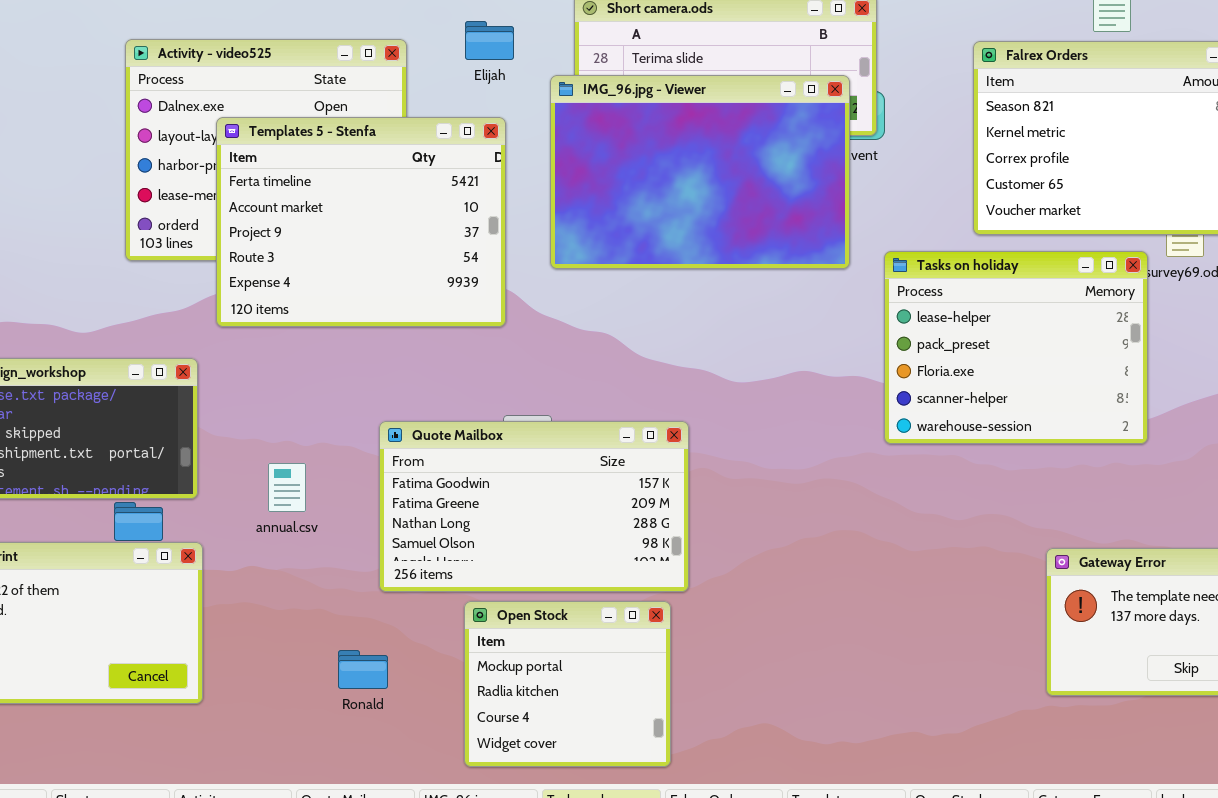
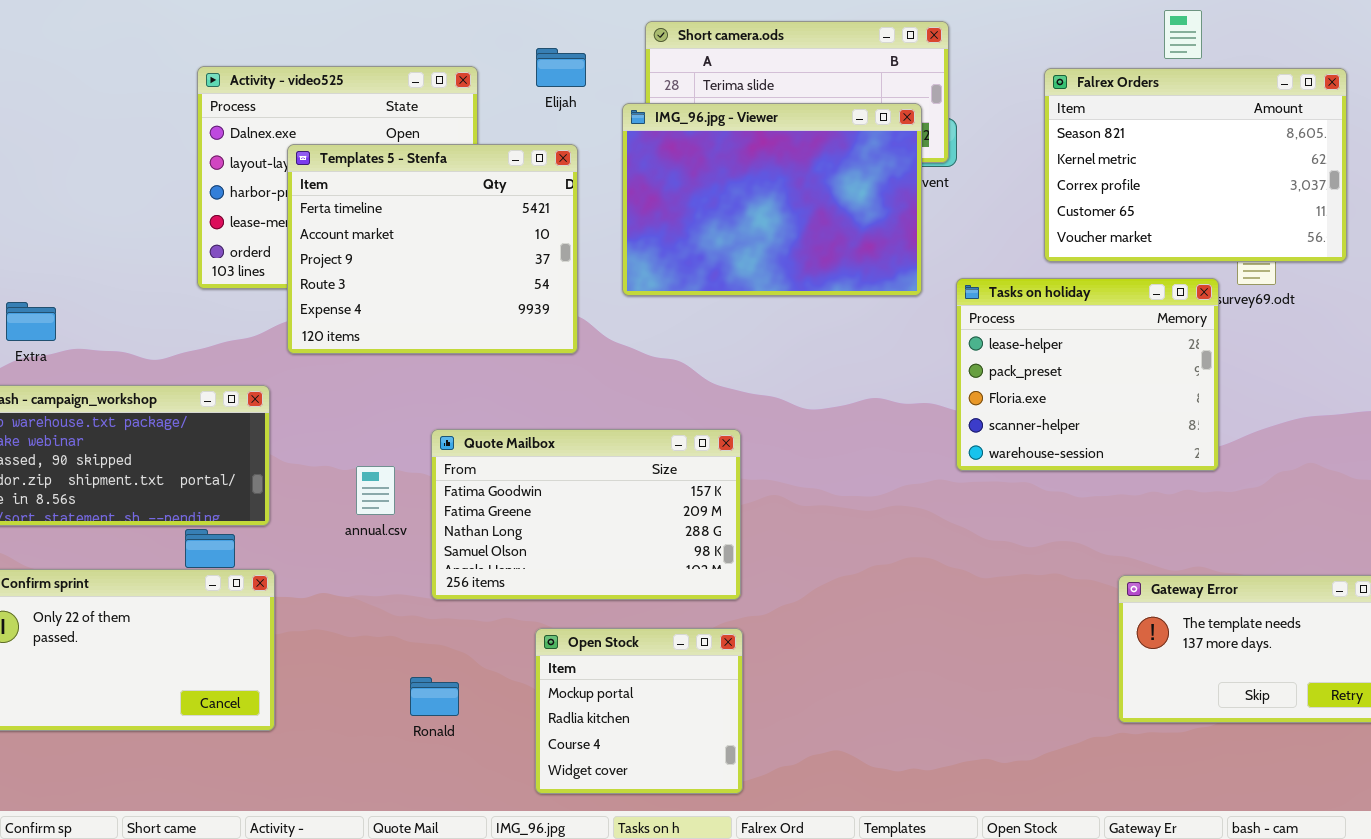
Quote Mailbox: [379,421,689,592] -> [431,429,741,600], moved
annual.csv: [268,463,306,512] -> [356,466,395,515], moved

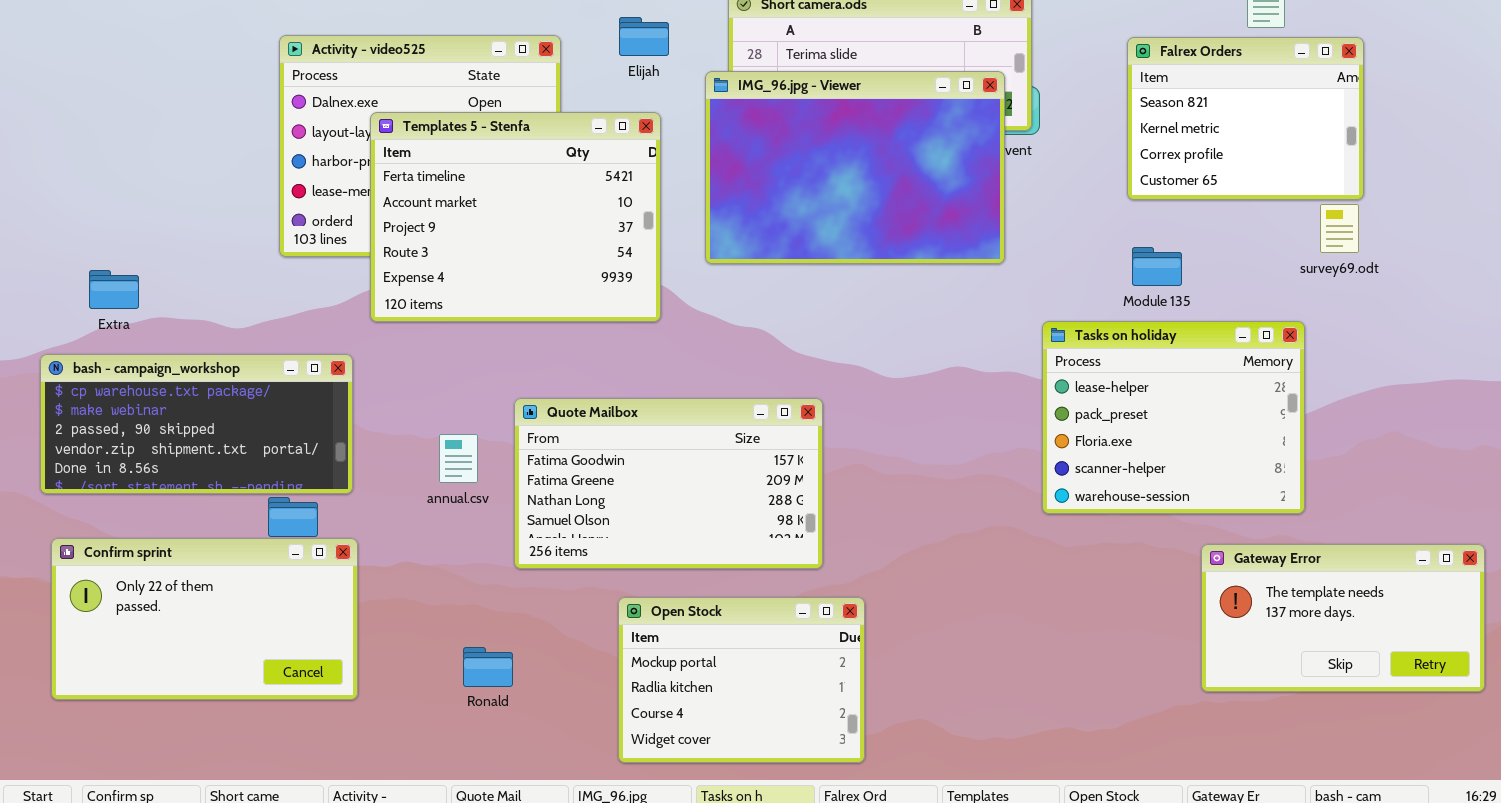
Falrex Orders: [1044,68,1347,262] -> [1127,37,1364,200], resized
Tasks on holiday: [956,278,1219,471] -> [1042,321,1305,514], moved
Open Stock: [535,628,743,794] -> [618,597,865,763], resized
Ronald: [410,677,459,716] -> [463,647,513,687], moved

